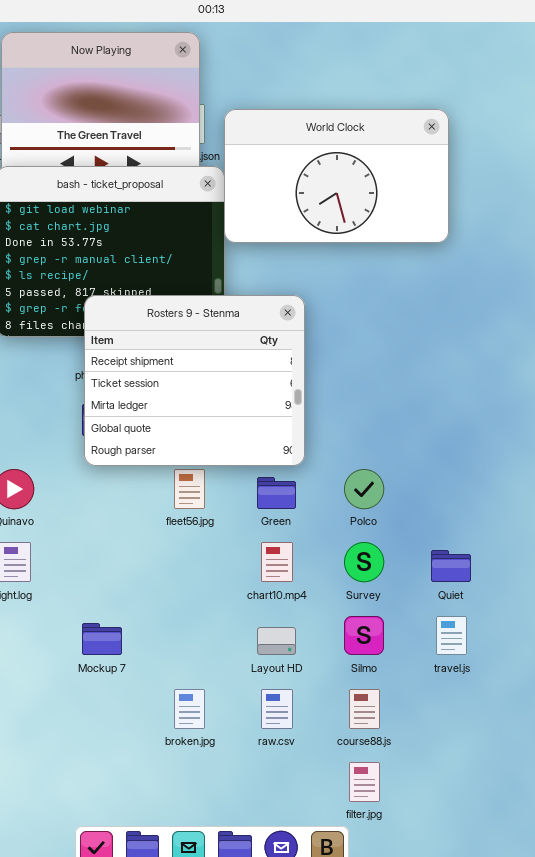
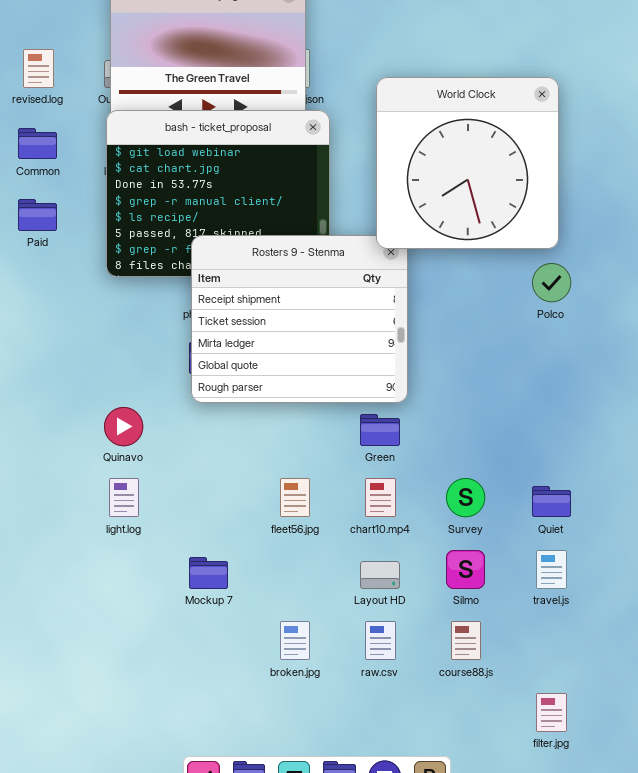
World Clock: [224,109,449,243] -> [376,77,559,249], moved, resized
fleet56.jpg: [174,469,205,509] -> [280,478,310,517], moved
Polco: [344,469,384,509] -> [532,263,571,302], moved
filter.jpg: [349,762,380,802] -> [536,693,567,732], moved

